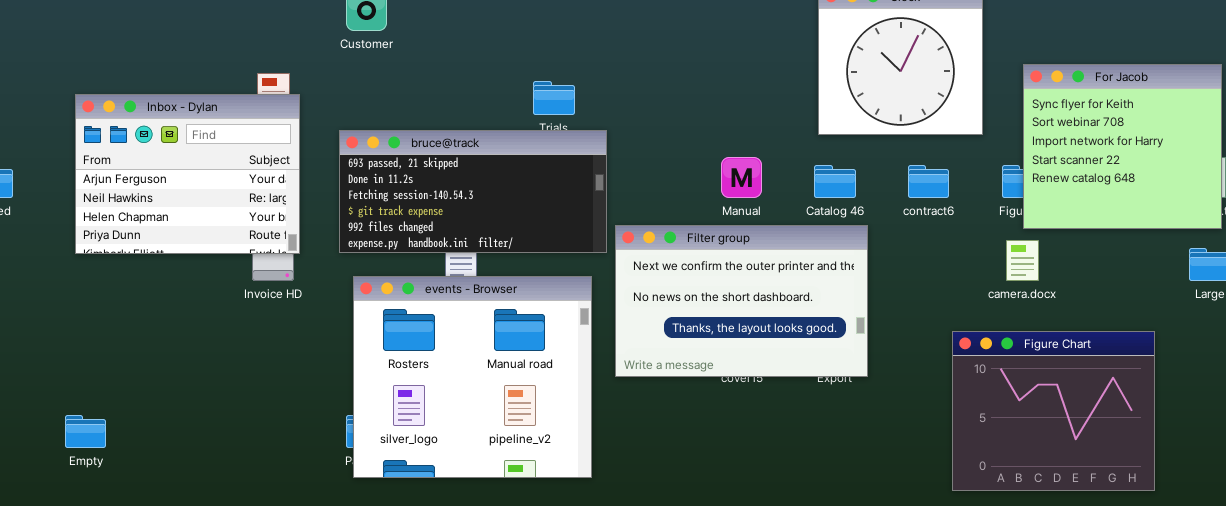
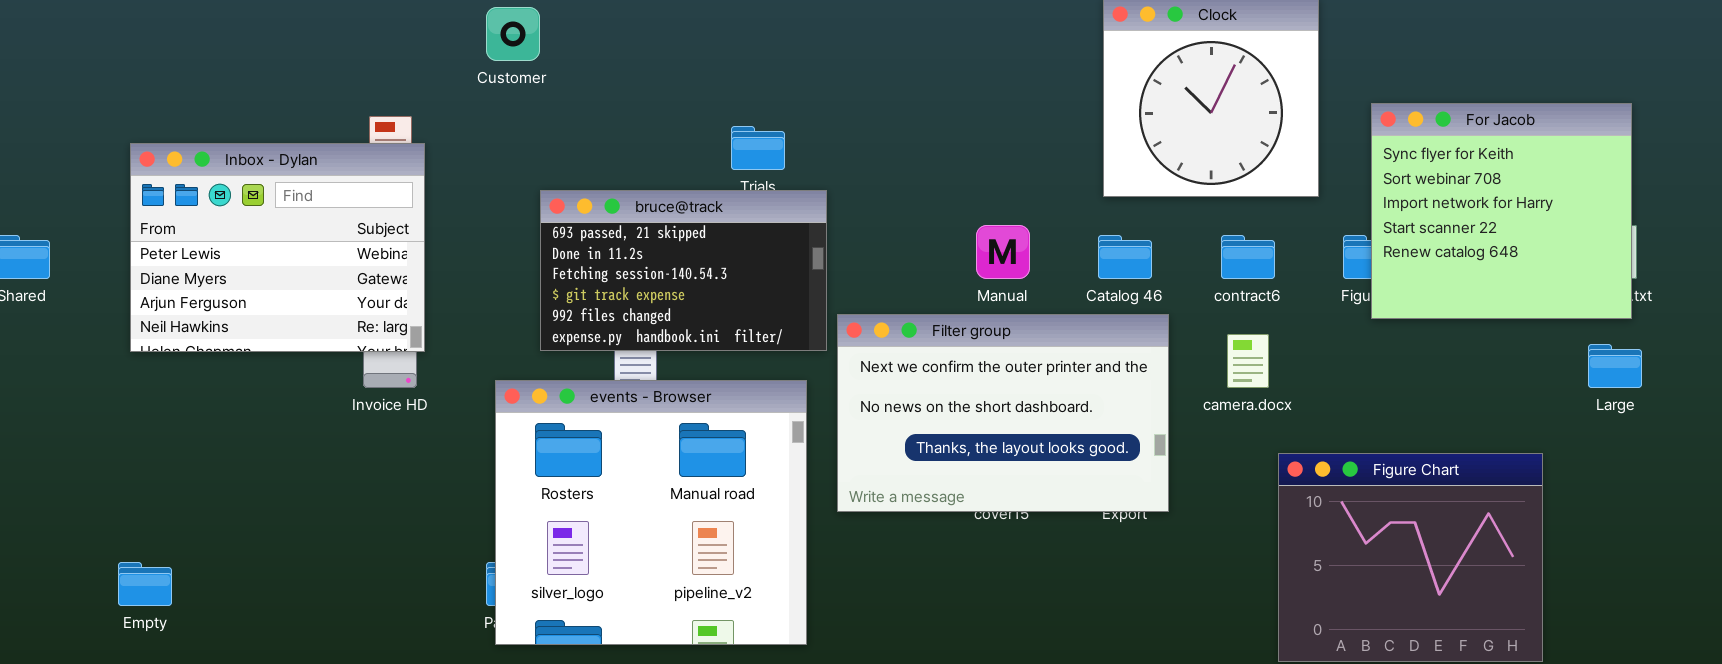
Inbox - Dylan: [75,94,300,254] -> [130,143,425,352], scrolled up 2 rows
bruce@track: [339,130,607,253] -> [540,190,827,351], resized
camera.docx: [1006,240,1039,281] -> [1227,334,1269,388], moved

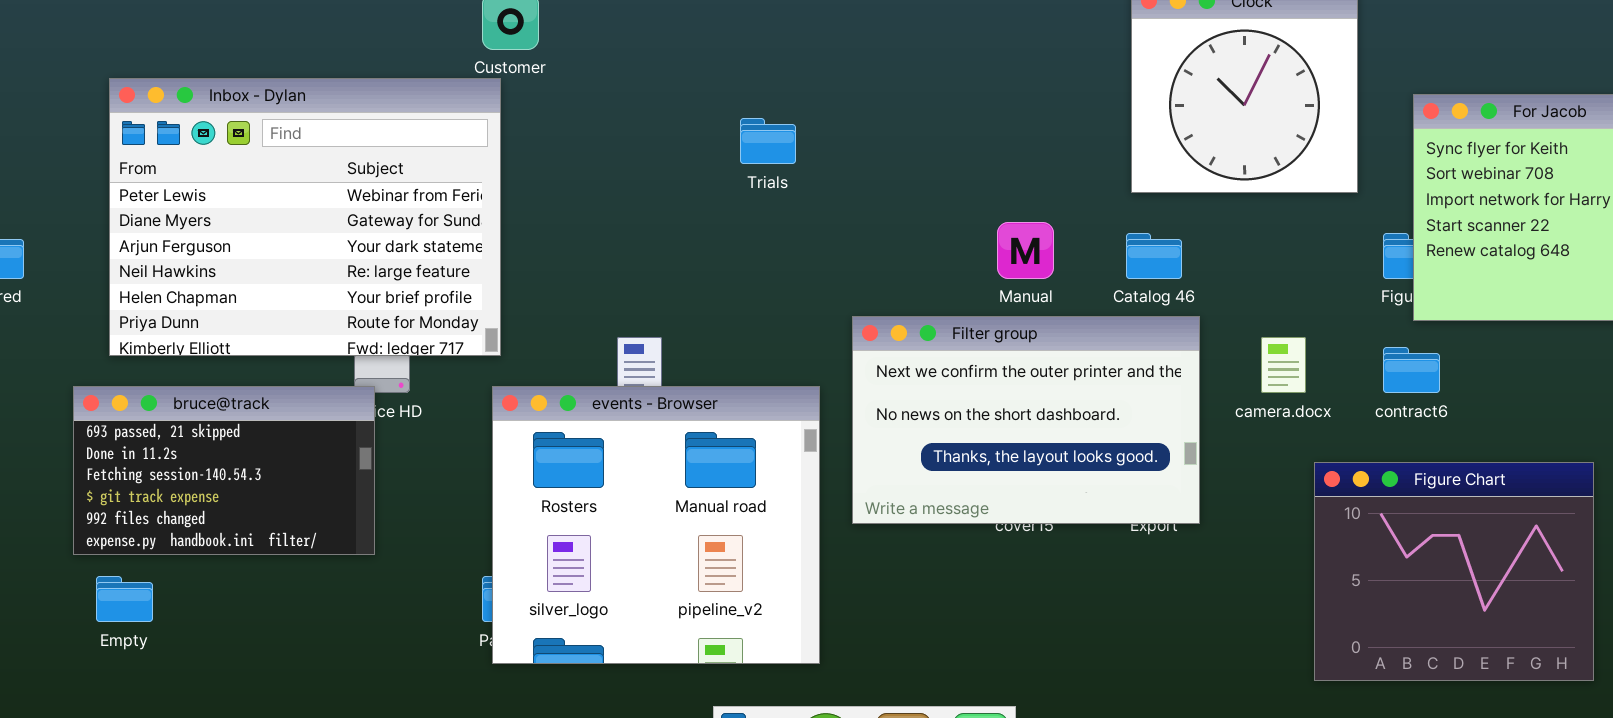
Inbox - Dylan: [130,143,425,352] -> [109,78,501,356], resized
bruce@track: [540,190,827,351] -> [73,386,375,555], moved
contract6: [1221,235,1275,279] -> [1383,347,1440,393], moved

